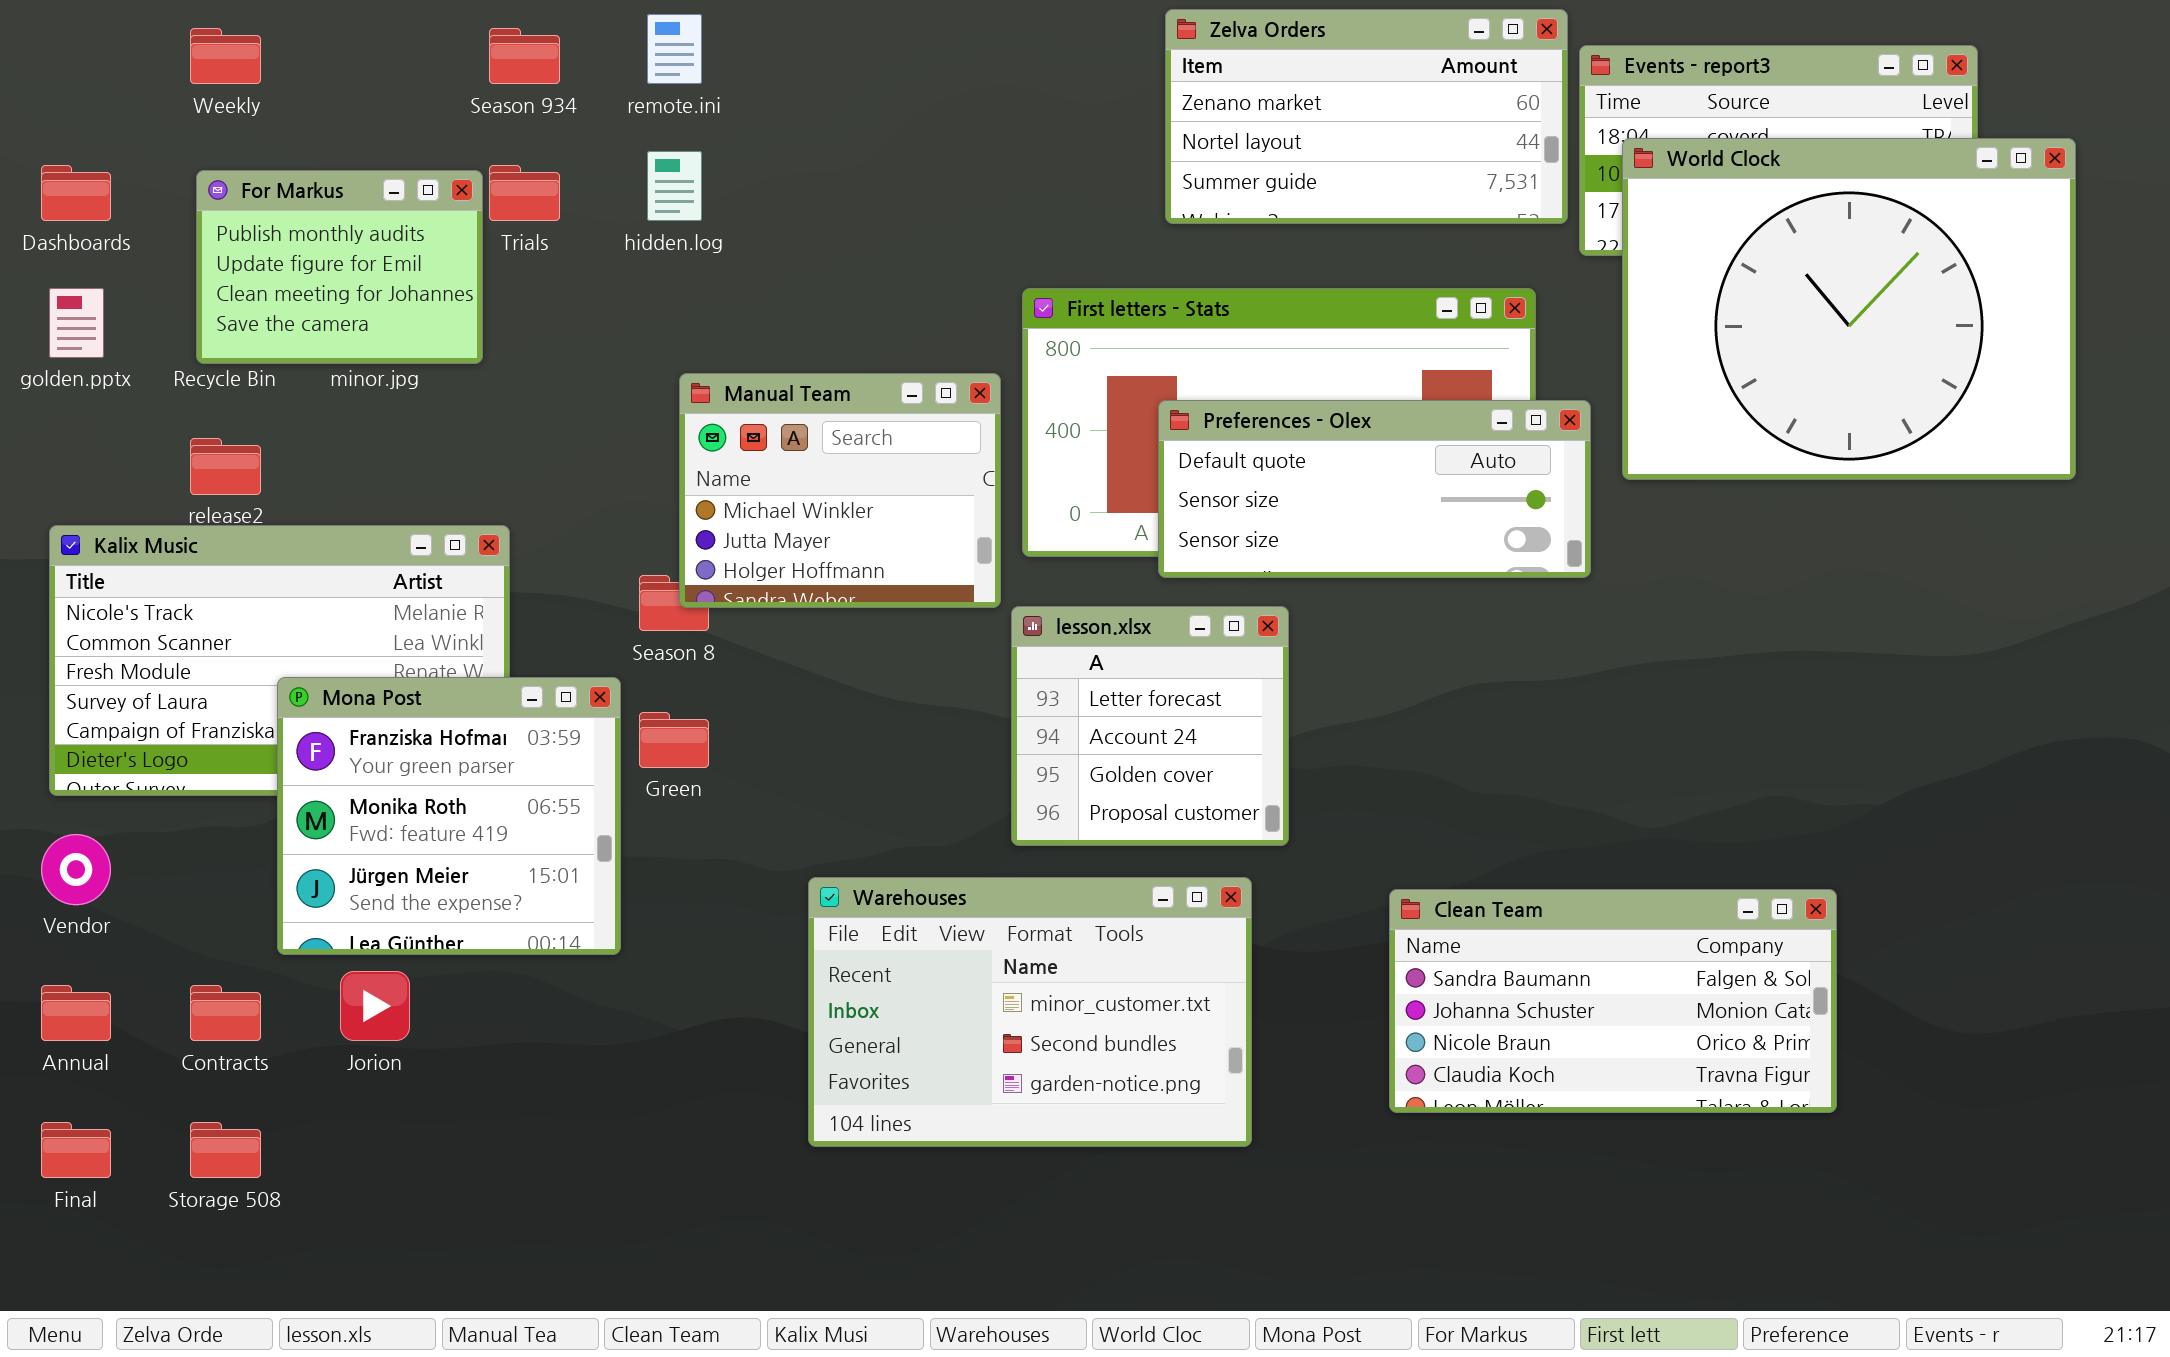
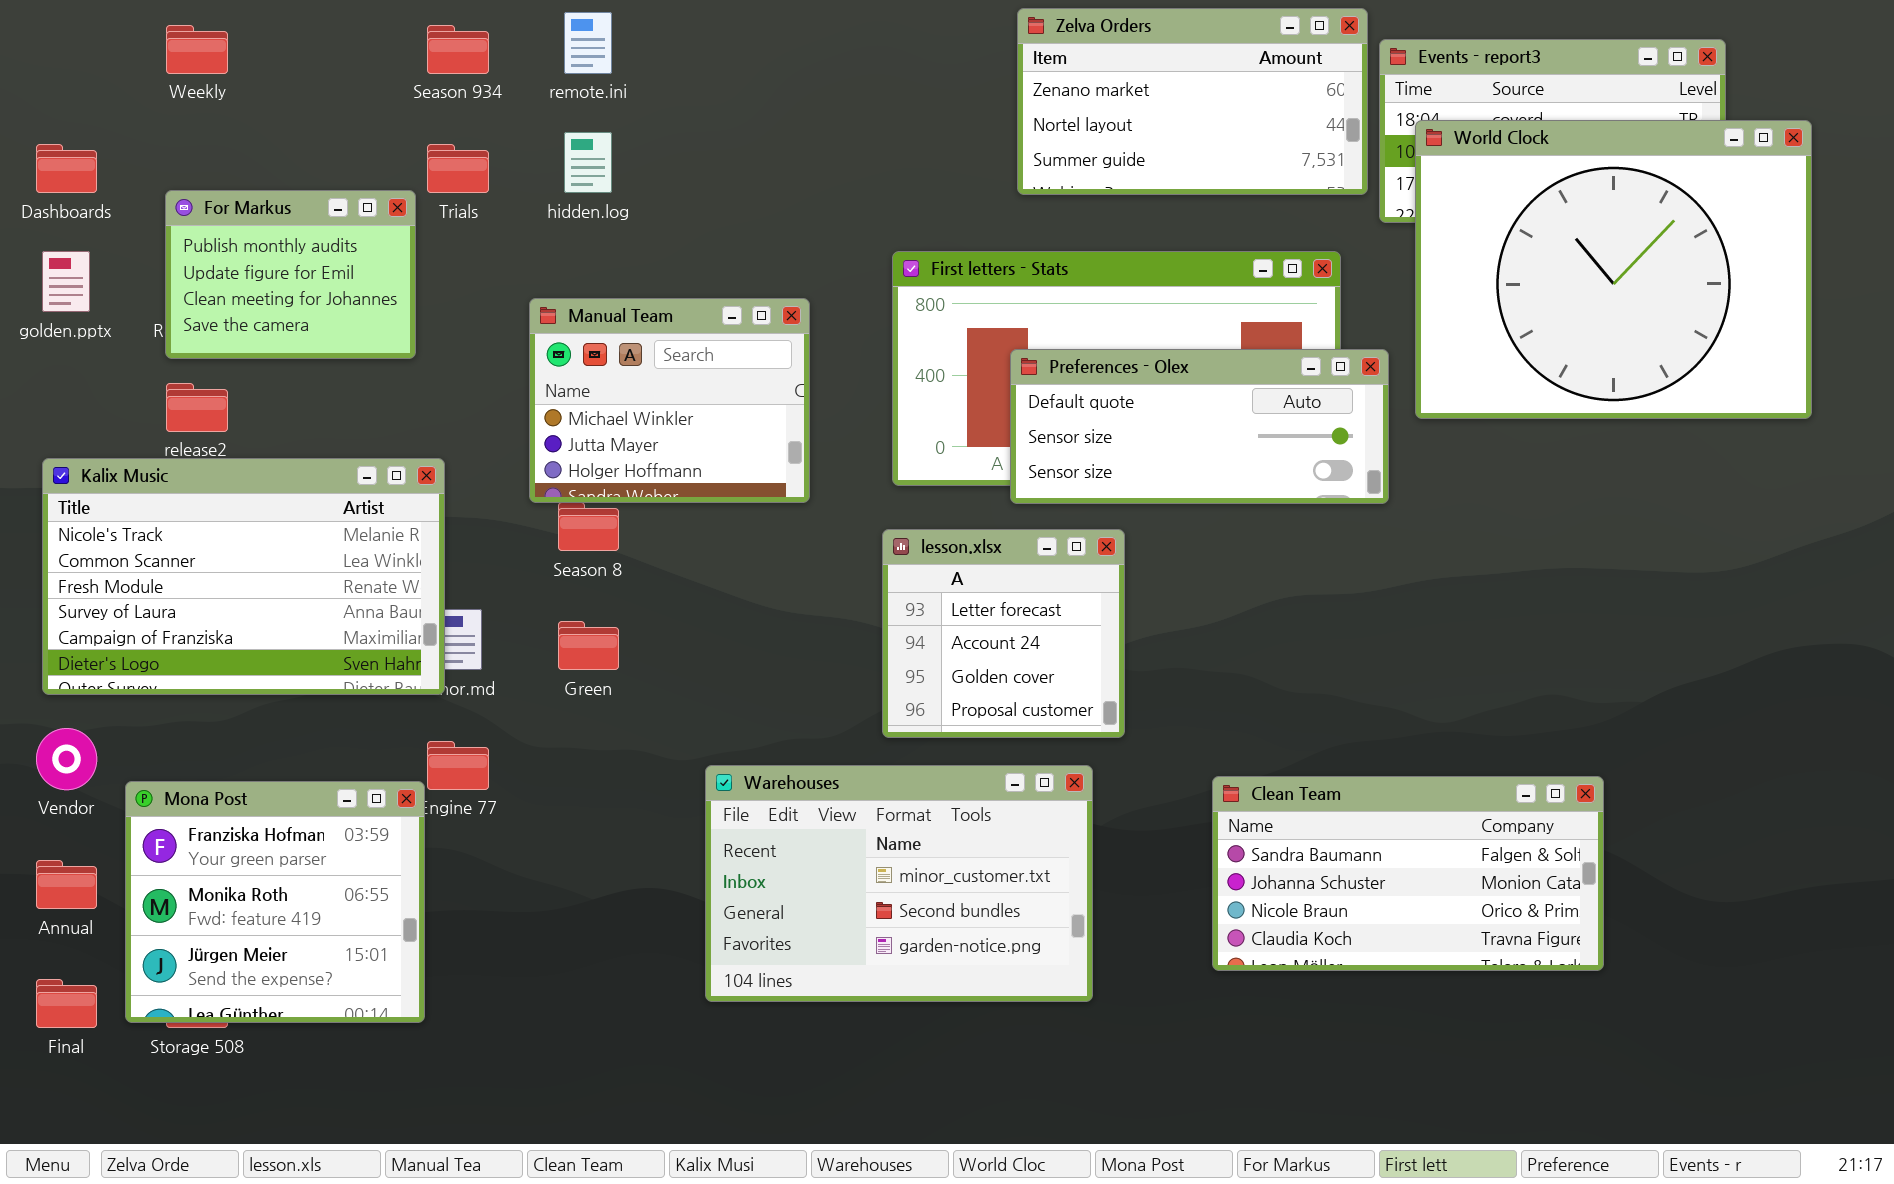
For Markus: [196,170,483,364] -> [165,190,416,359], moved
Manual Team: [679,373,1001,608] -> [529,298,810,503], moved
Mona Post: [277,677,621,955] -> [125,781,425,1023], moved

